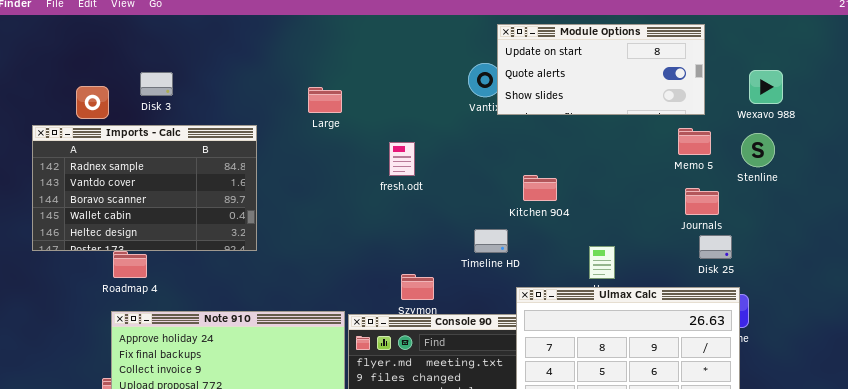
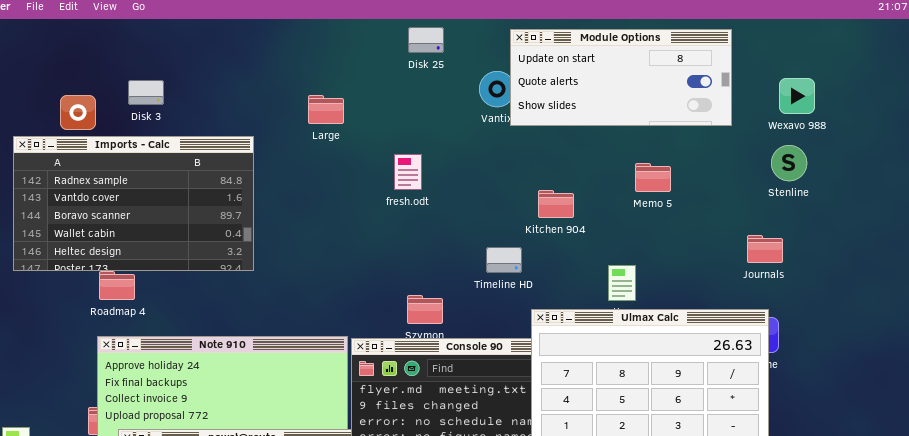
Memo 5: [678,128,711,155] -> [635,163,671,192], moved
Journals: [685,188,719,215] -> [747,235,783,263], moved
Disk 25: [699,235,732,259] -> [408,27,444,53], moved

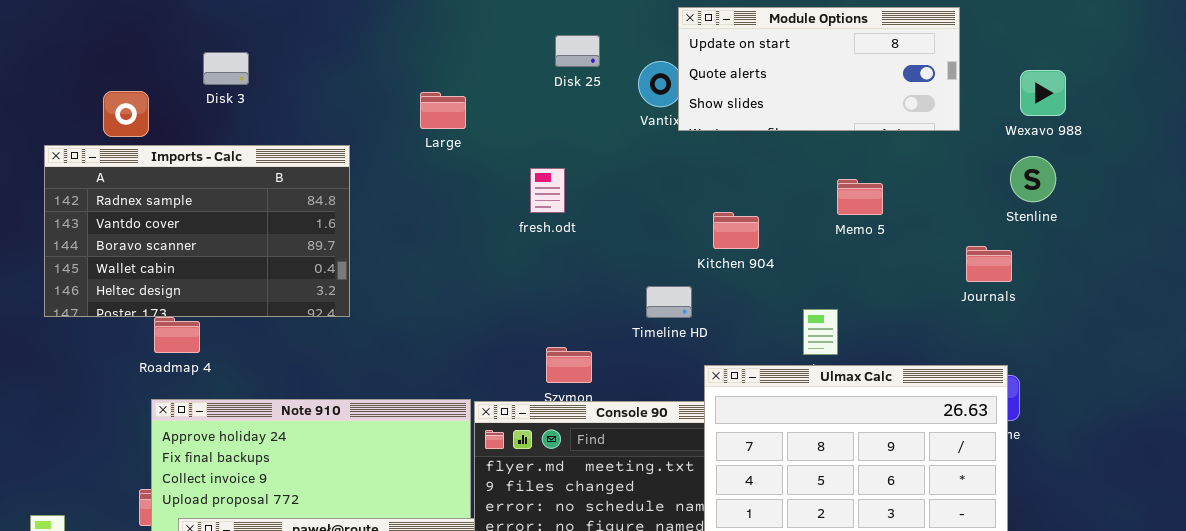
Disk 25: [408,27,444,53] -> [555,35,600,67], moved
Disk 3: [128,80,164,105] -> [203,52,249,85], moved
Journals: [747,235,783,263] -> [966,246,1012,282], moved

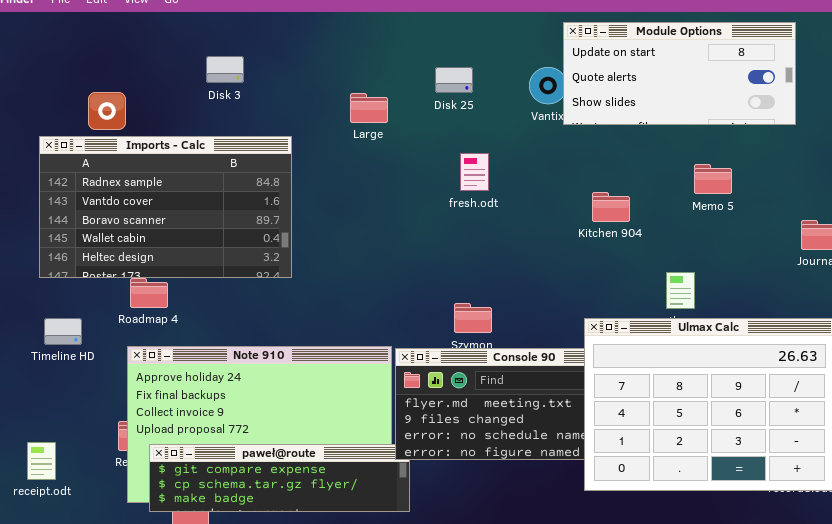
Disk 25: [555,35,600,67] -> [435,67,473,93], moved
Disk 3: [203,52,249,85] -> [206,56,244,83], moved
fresh.odt: [530,168,565,213] -> [460,153,489,191], moved
Timeline HD: [646,286,692,318] -> [44,318,82,345], moved

